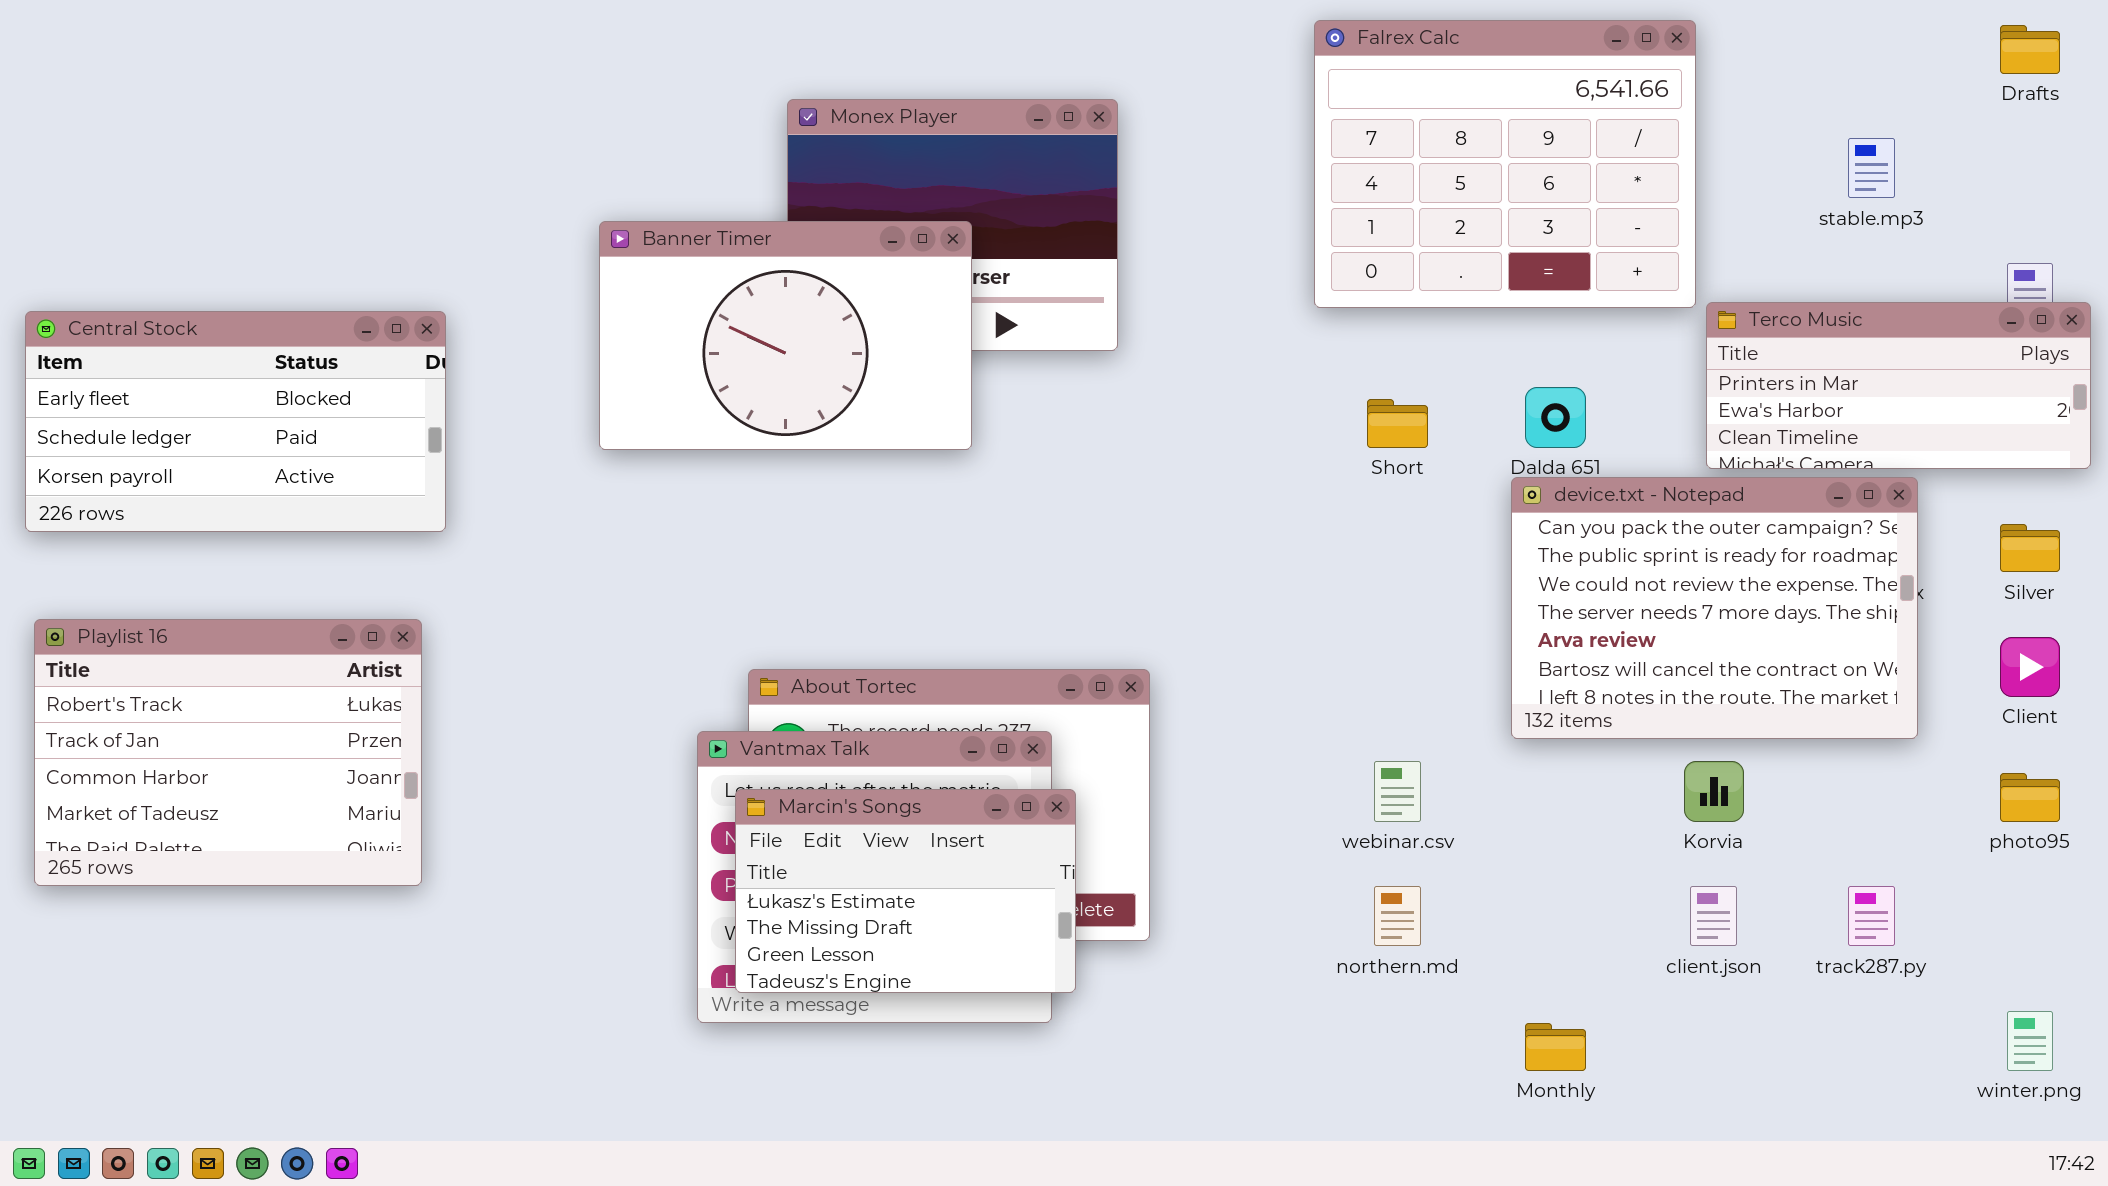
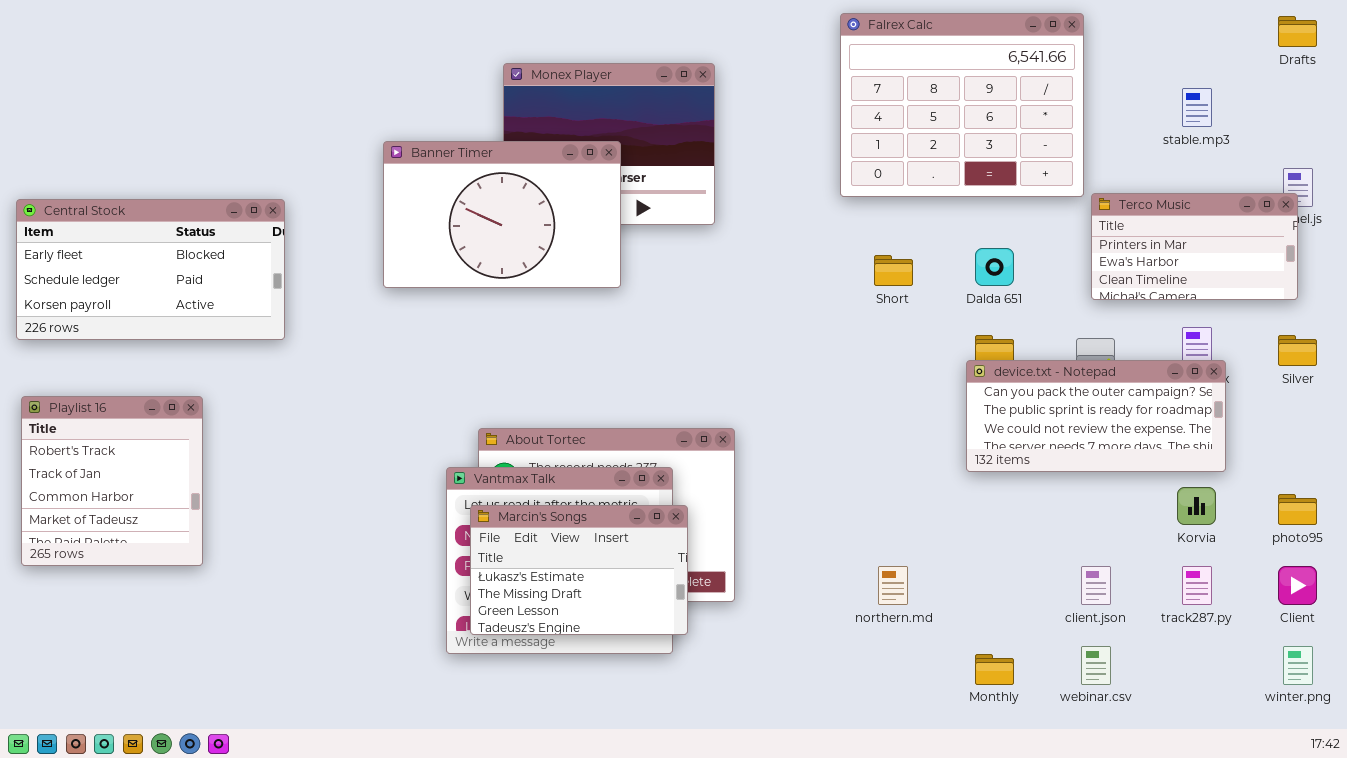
Terco Music: [1706,302,2091,469] -> [1091,193,1298,300], resized
device.txt - Notepad: [1511,477,1918,739] -> [966,360,1226,472], resized
Playlist 16: [34,619,422,886] -> [21,396,203,566], resized
Client: [2000,637,2060,697] -> [1278,566,1317,605], moved
webinar.csv: [1374,761,1421,822] -> [1081,646,1111,685], moved
Korvia: [1684,761,1744,822] -> [1177,487,1216,525], moved

